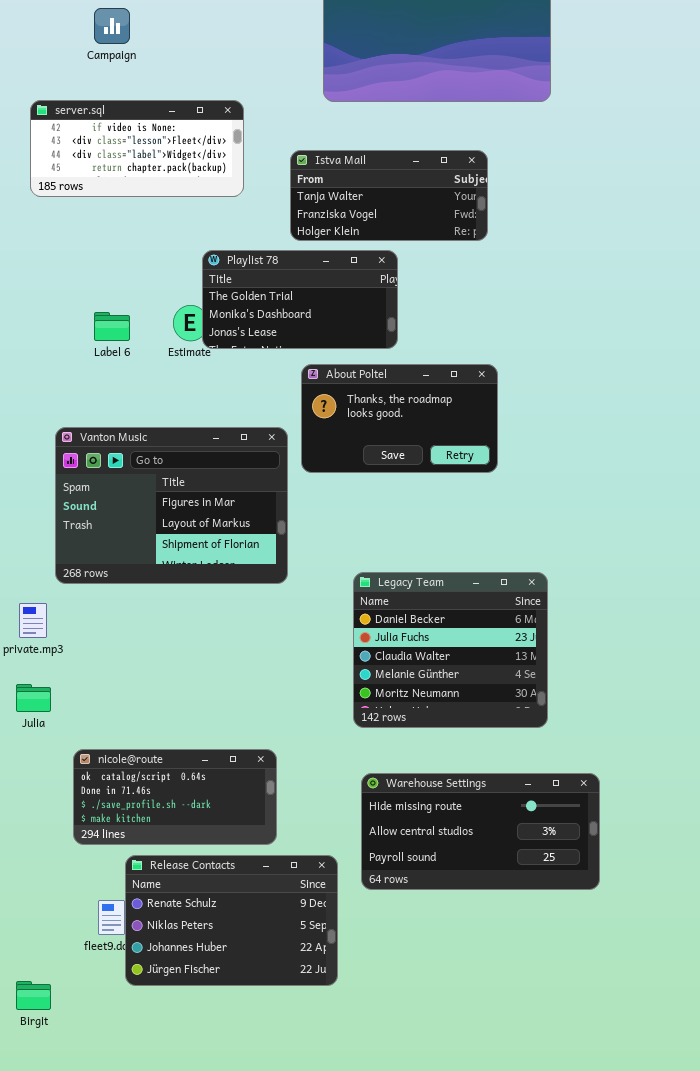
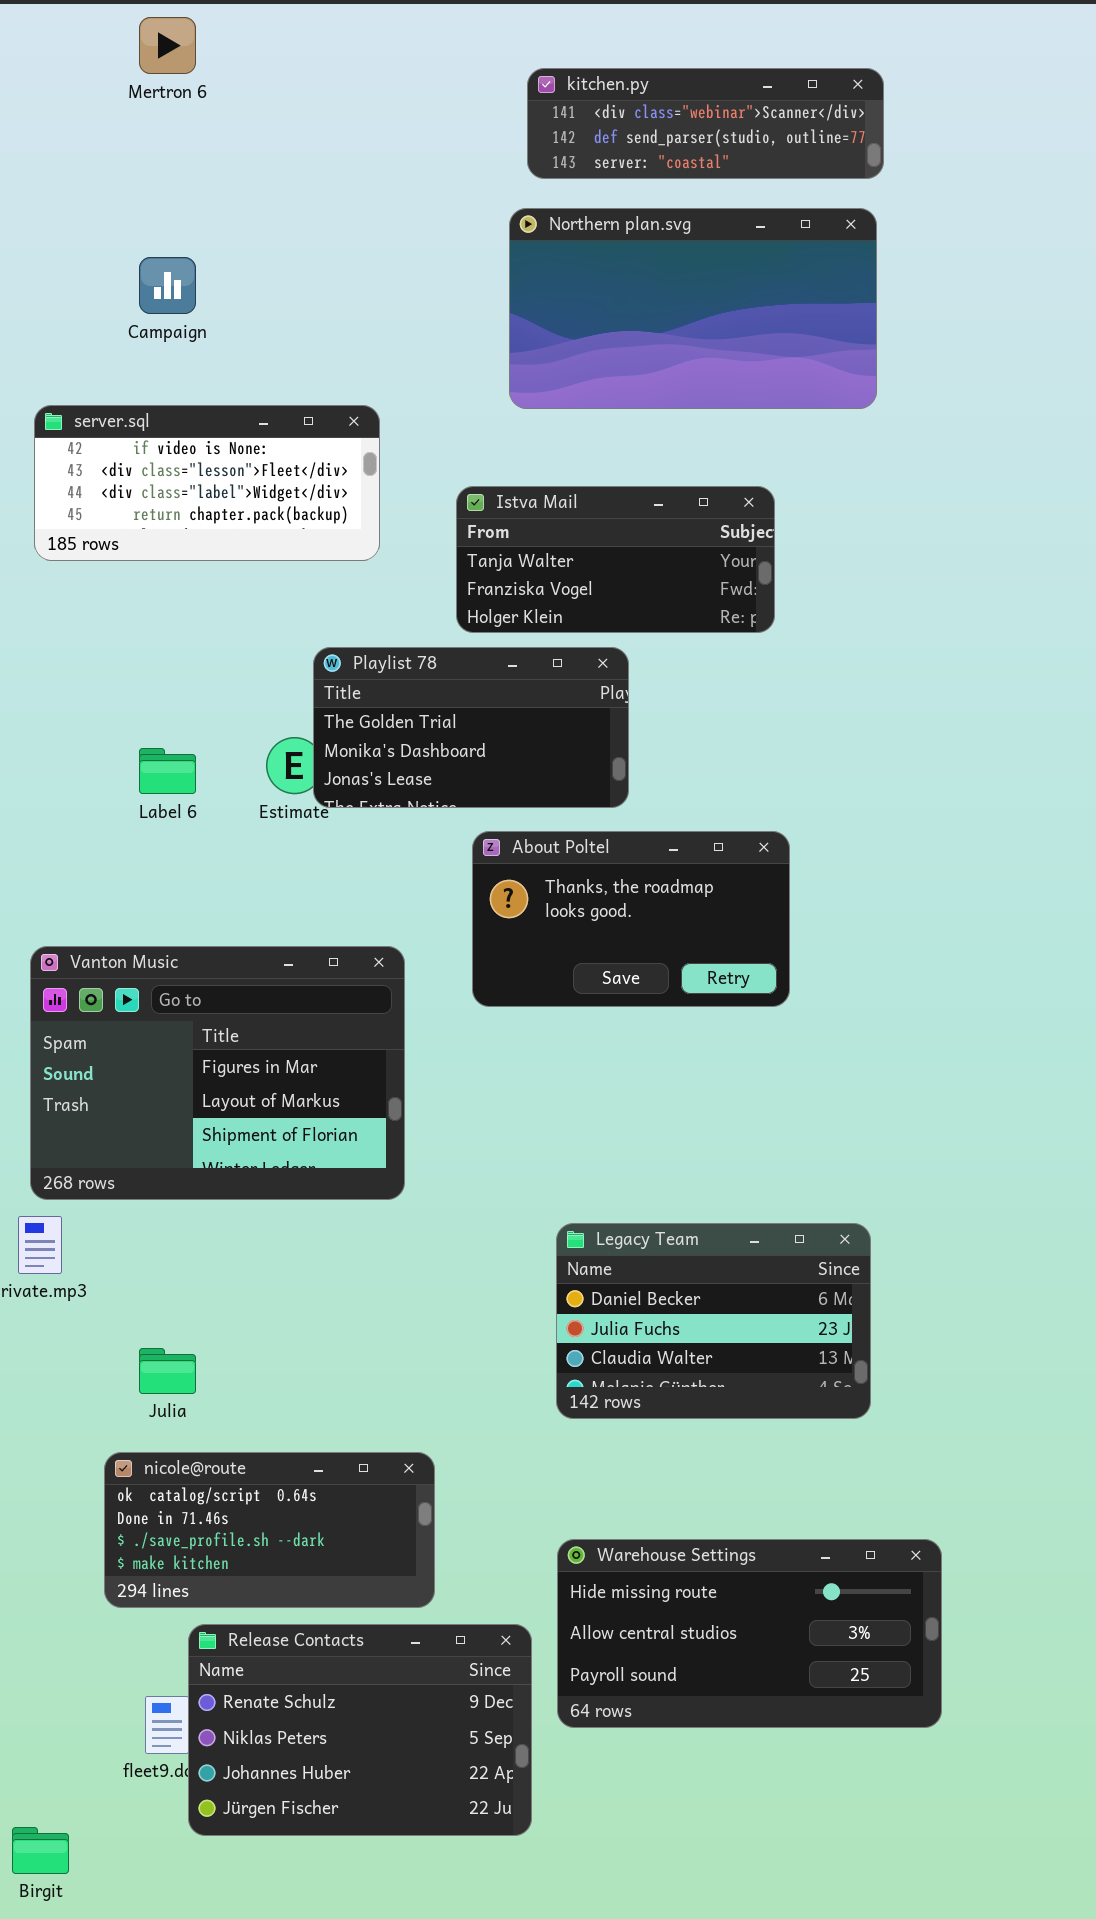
Vanton Music: [55,427,288,584] -> [30,946,405,1200], moved
Legacy Team: [353,572,548,728] -> [556,1223,871,1419], resized
Julia: [16,684,51,712] -> [139,1348,196,1394], moved
Warehouse Settings: [361,773,600,890] -> [557,1539,942,1728], moved

